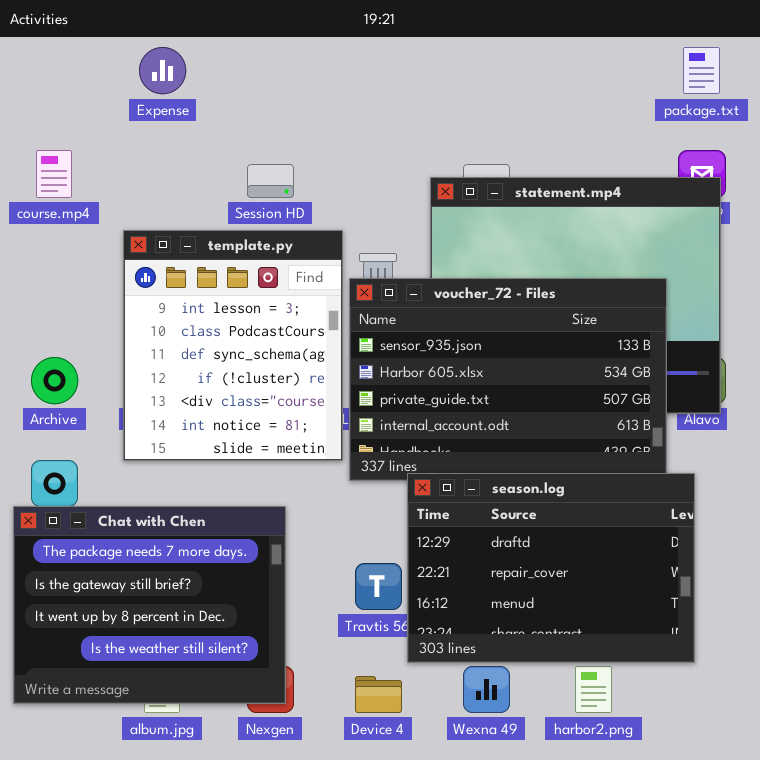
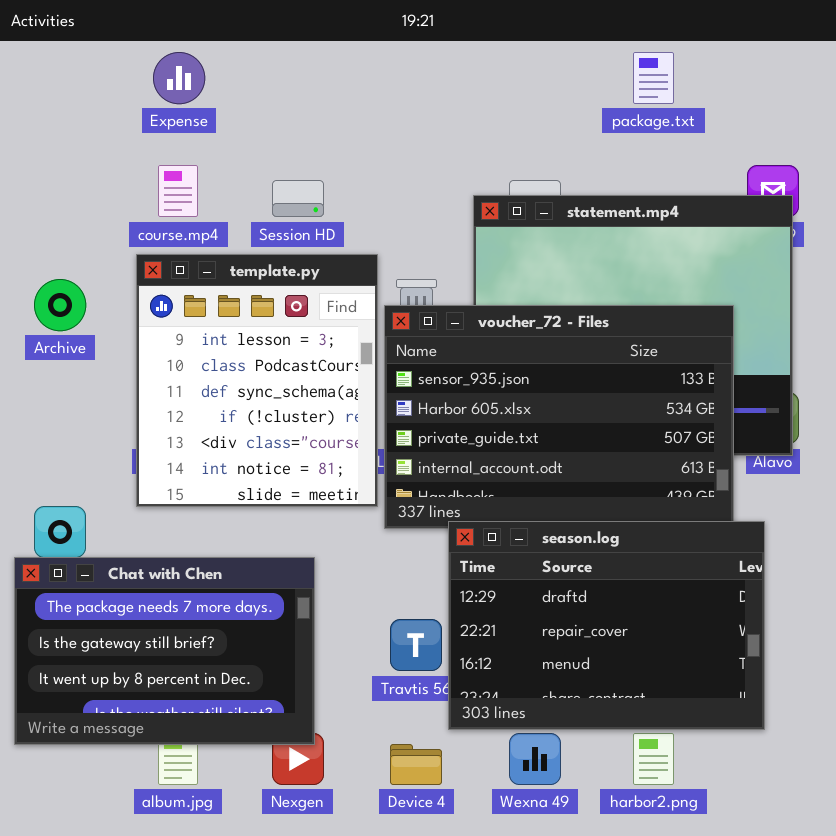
package.txt: [683,47,720,94] -> [633,52,674,104], moved
course.mp4: [36,150,72,198] -> [158,165,198,217], moved
Archive: [31,357,78,404] -> [34,279,86,331], moved
Chat with Chen: [13,506,286,704] -> [14,557,315,745], resized

